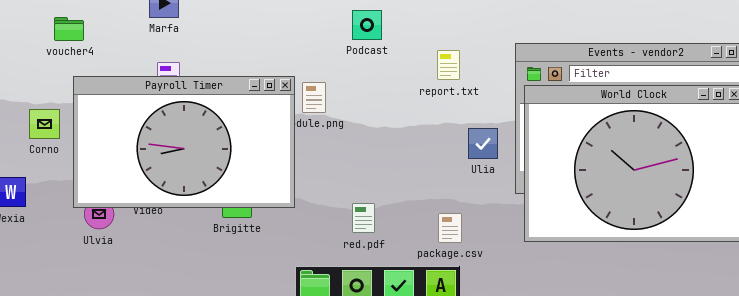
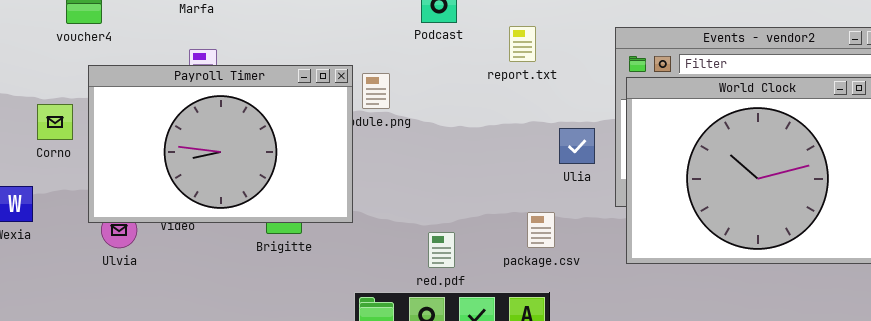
report.txt: [437,50,460,80] -> [509,26,536,62], moved
red.pdf: [352,203,375,233] -> [428,232,455,268], moved
package.csv: [438,213,462,243] -> [527,212,555,248], moved

